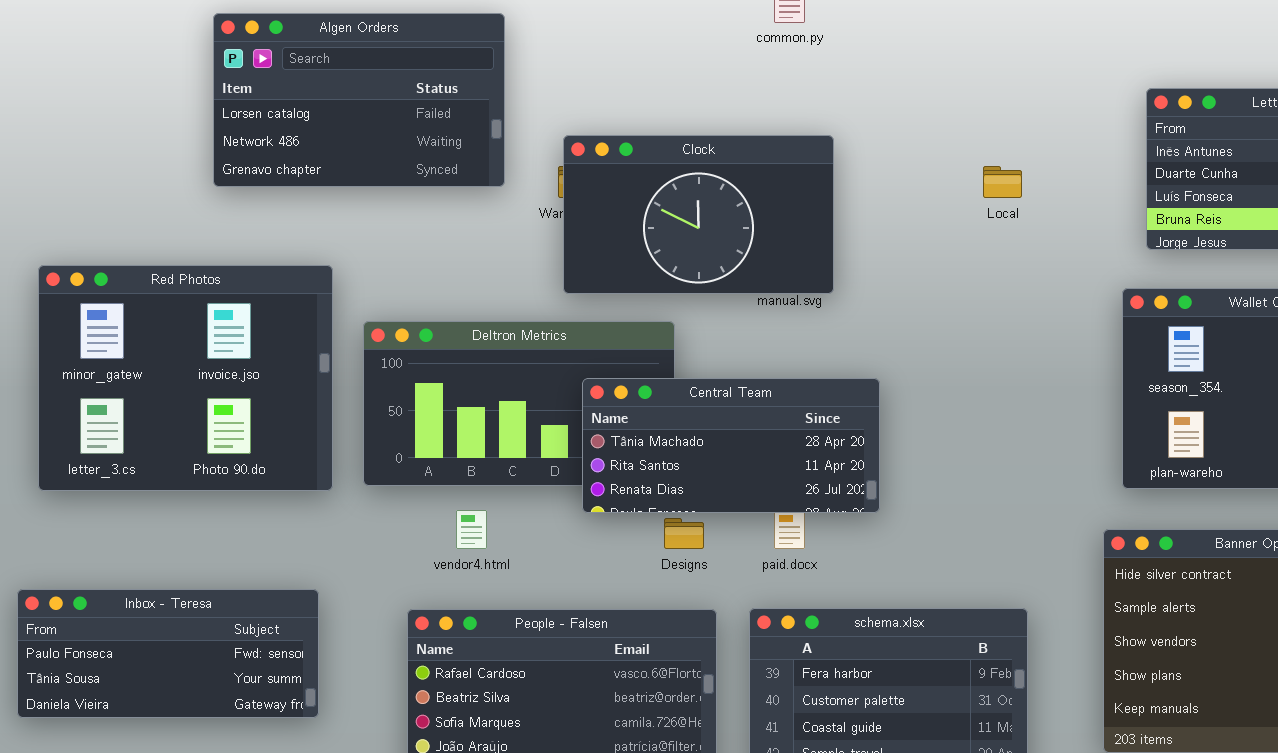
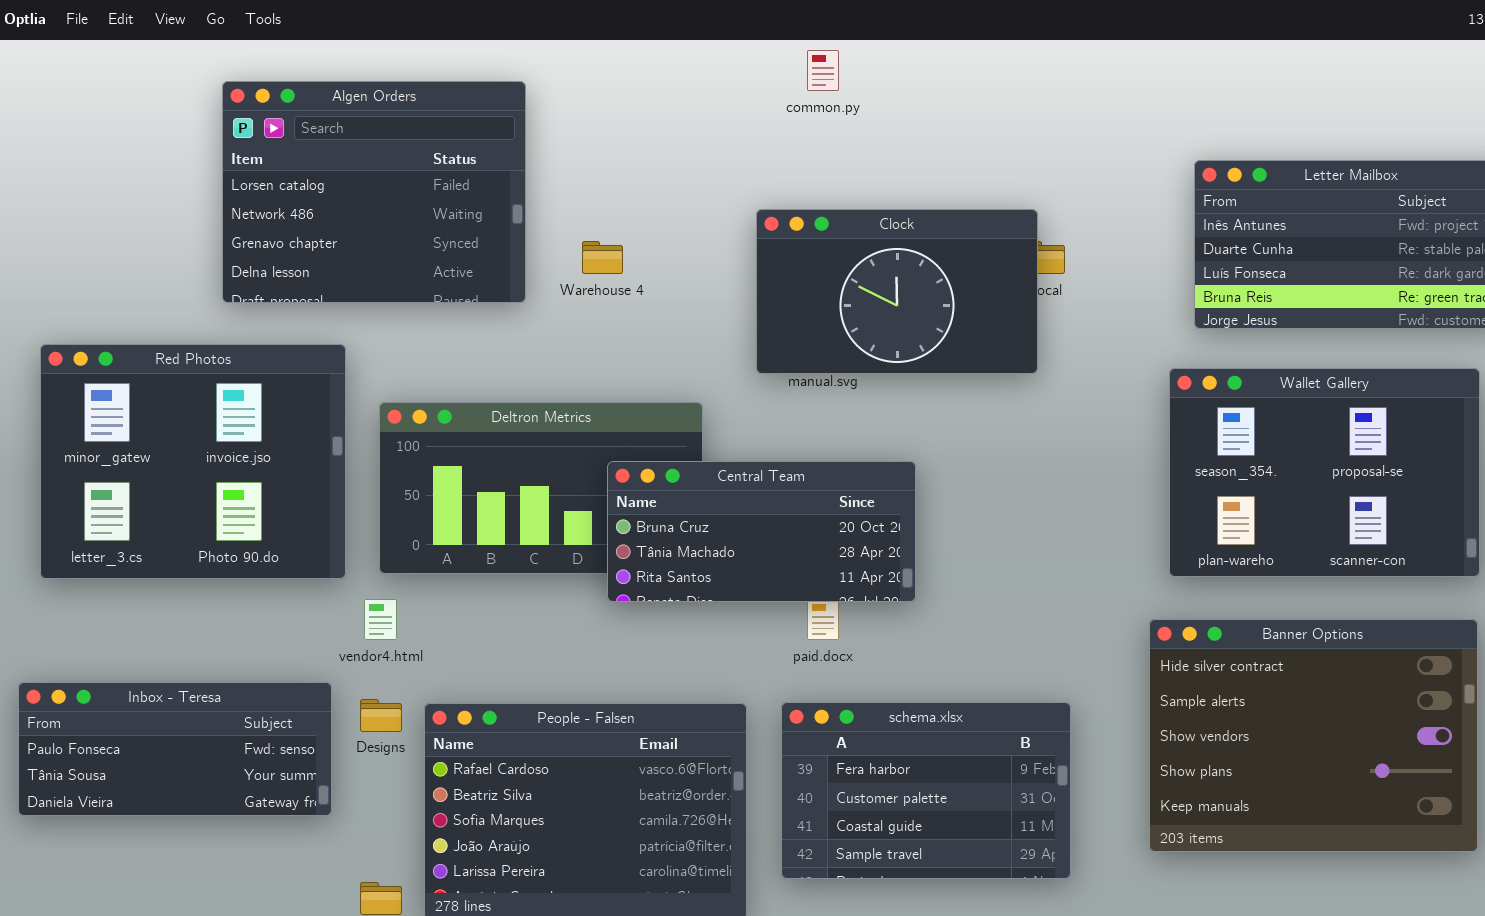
Algen Orders: [213,13,505,187] -> [222,81,526,303], resized
Clock: [563,135,834,294] -> [756,209,1038,374], moved
Central Team: [582,378,880,513] -> [607,461,916,602], scrolled up 1 row
vendor4.html: [456,510,487,549] -> [364,599,397,640], moved
Designs: [664,518,704,549] -> [360,699,402,732], moved

